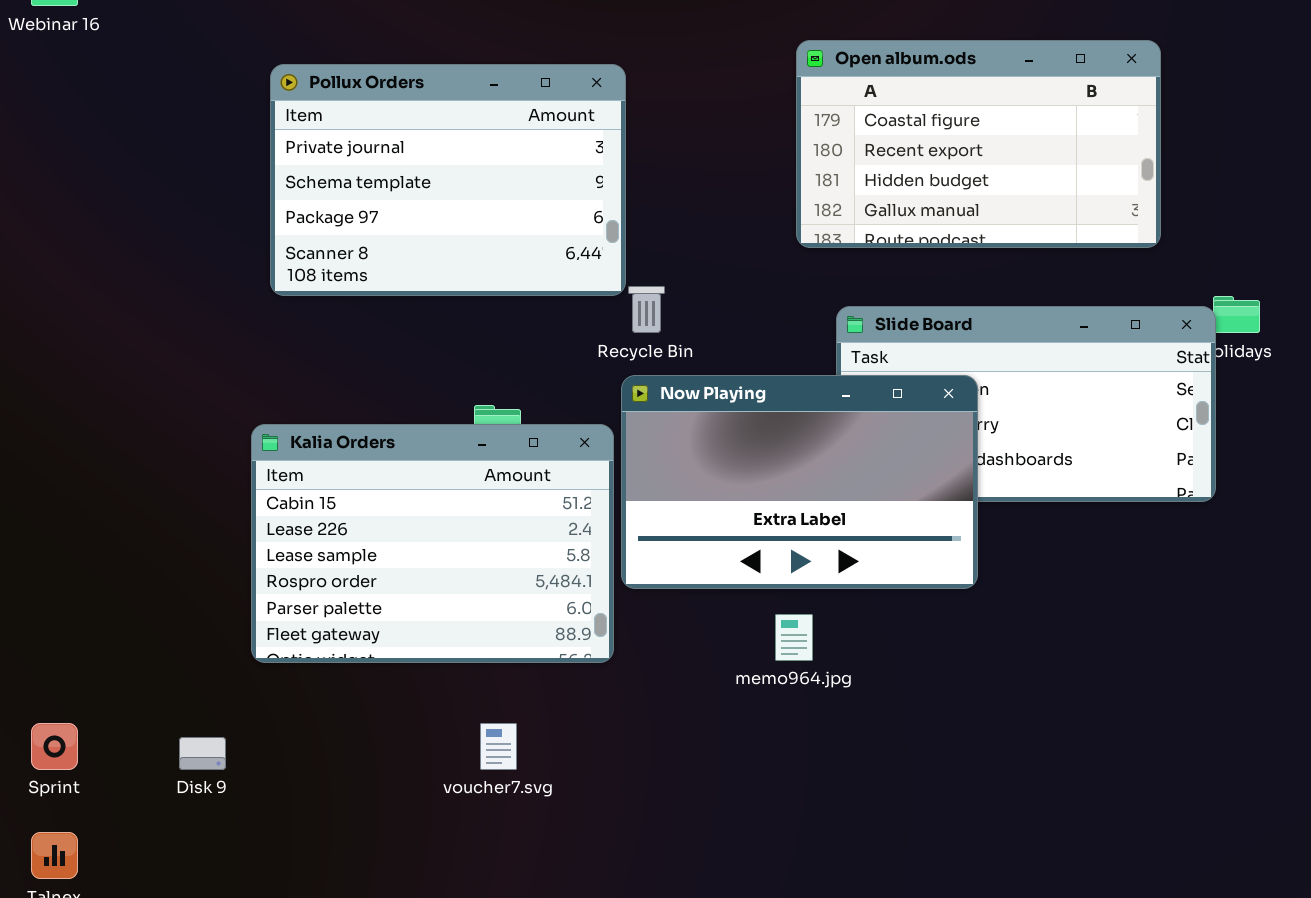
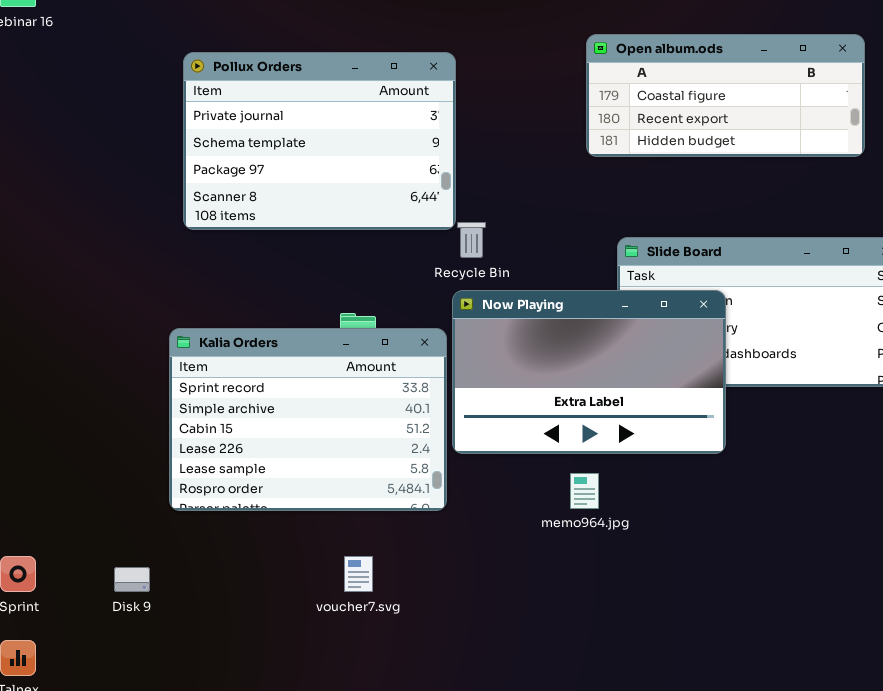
Open album.ods: [796,40,1161,248] -> [586,34,865,157], resized
Kalia Orders: [251,424,614,663] -> [169,328,447,511], scrolled up 2 rows

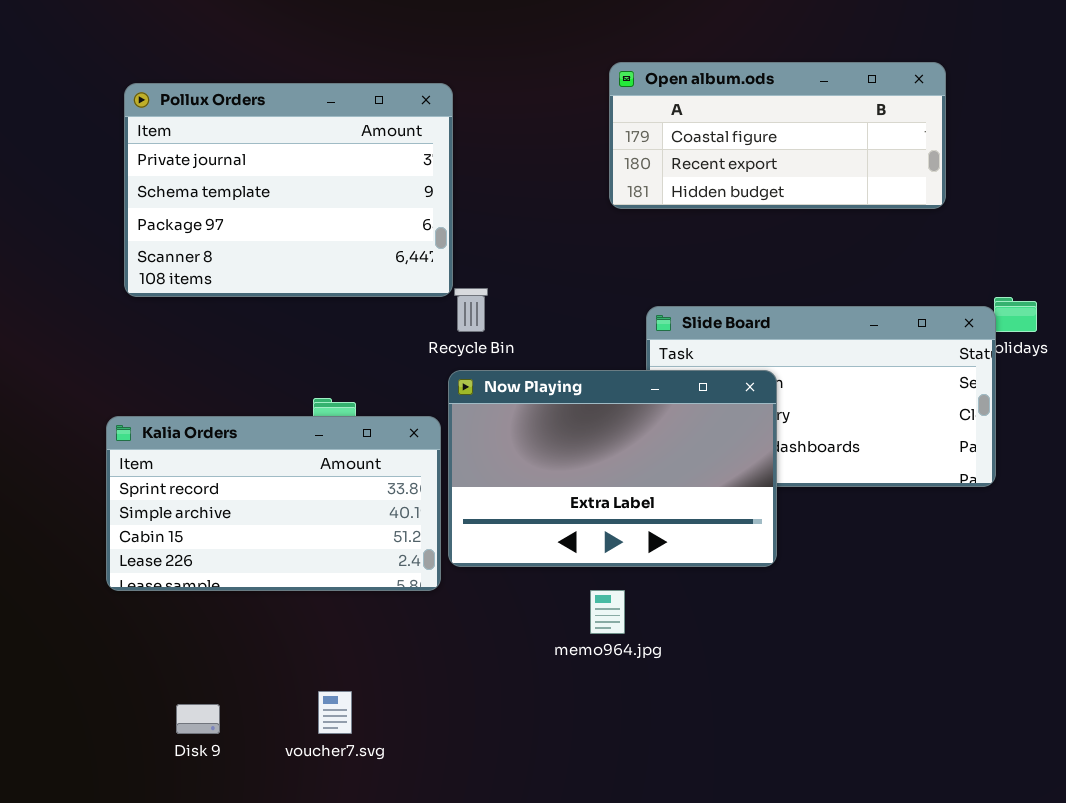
Kalia Orders: [169,328,447,511] -> [106,416,441,591], resized
Disk 9: [114,567,150,592] -> [176,704,220,734], moved

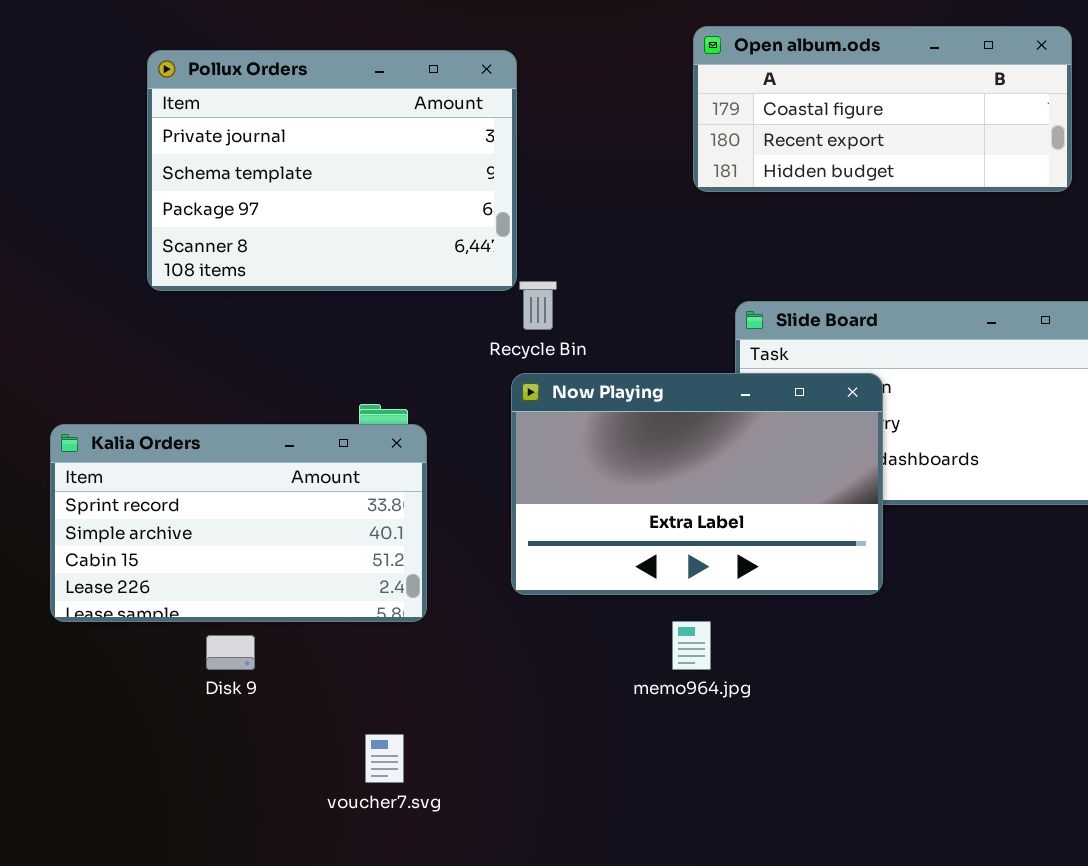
Kalia Orders: [106,416,441,591] -> [50,424,427,622], moved
Disk 9: [176,704,220,734] -> [206,635,255,670], moved

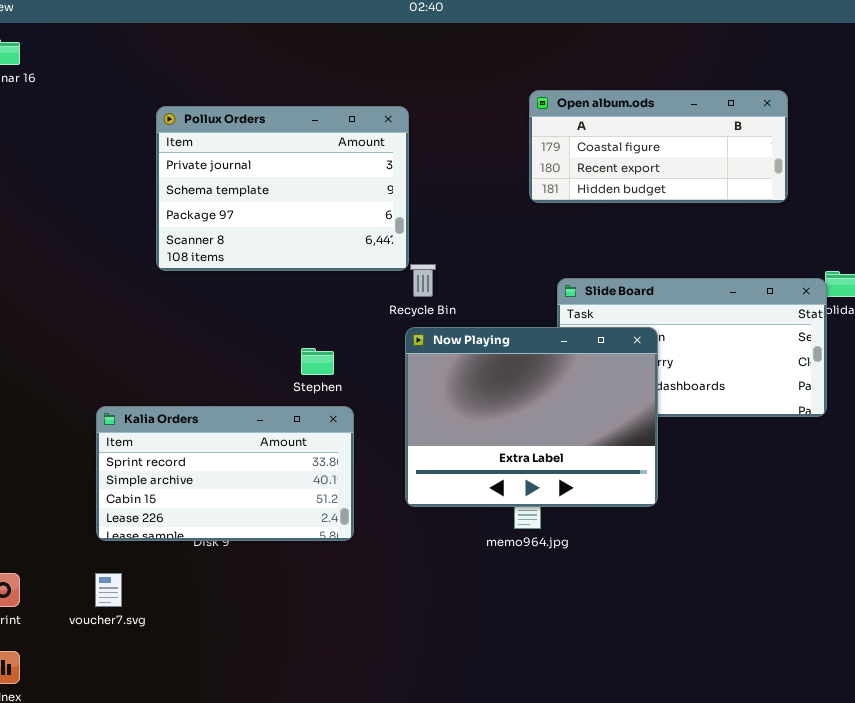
Now Playing: [511,373,883,595] -> [405,327,658,507], resized
Kalia Orders: [50,424,427,622] -> [96,406,354,541], moved
voucher7.svg: [365,734,404,783] -> [95,573,122,607], moved

